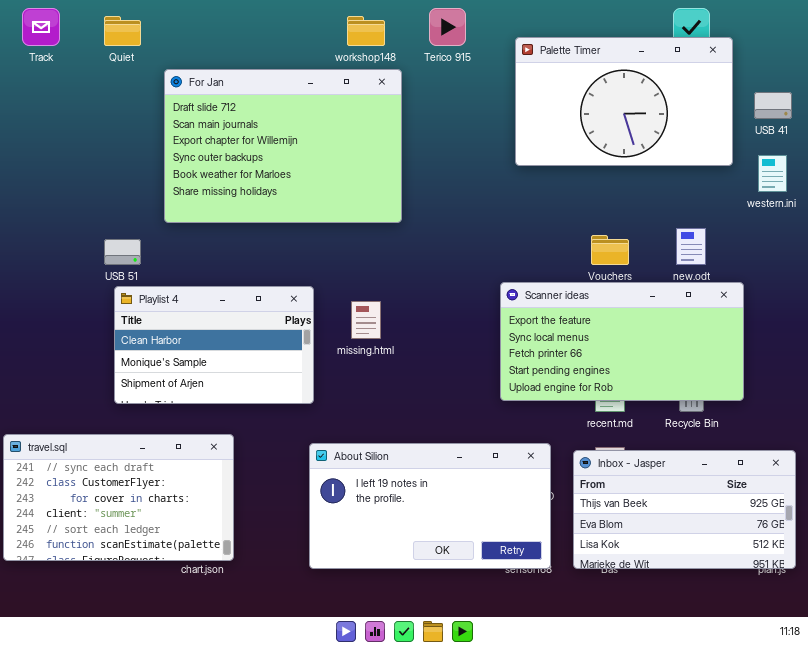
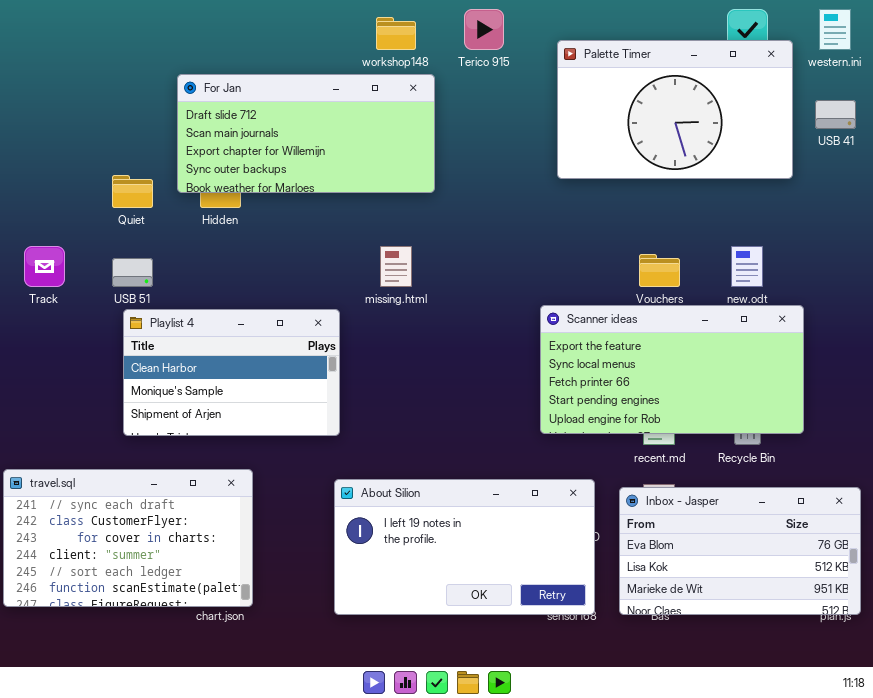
Track: [22,8,60,46] -> [24,246,65,287], moved
Quiet: [104,16,141,46] -> [112,175,153,208], moved
For Jan: [164,69,402,223] -> [177,74,435,193], resized
western.ini: [758,155,787,192] -> [819,9,851,50], moved
missing.html: [351,301,381,339] -> [380,246,412,287], moved
Inbox - Jasper: [573,450,796,569] -> [619,487,861,615], scrolled down 1 row

